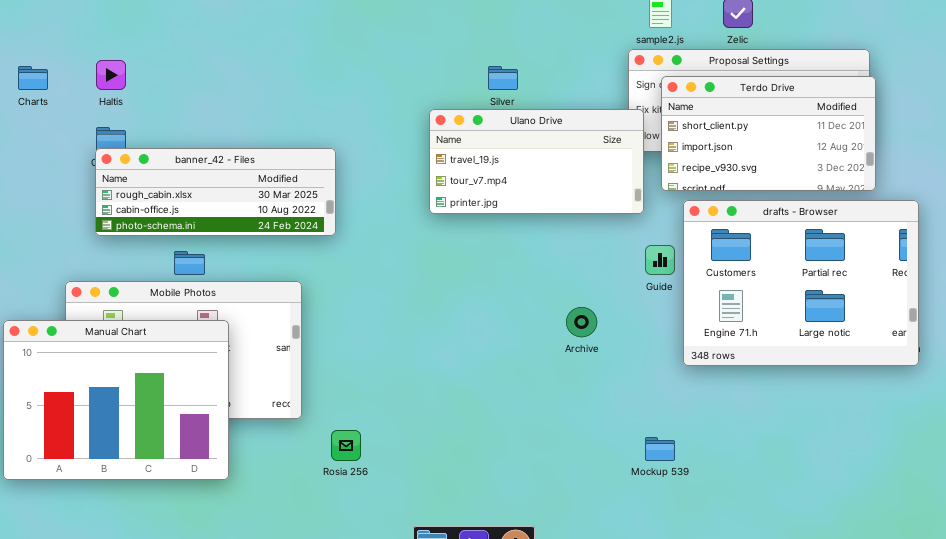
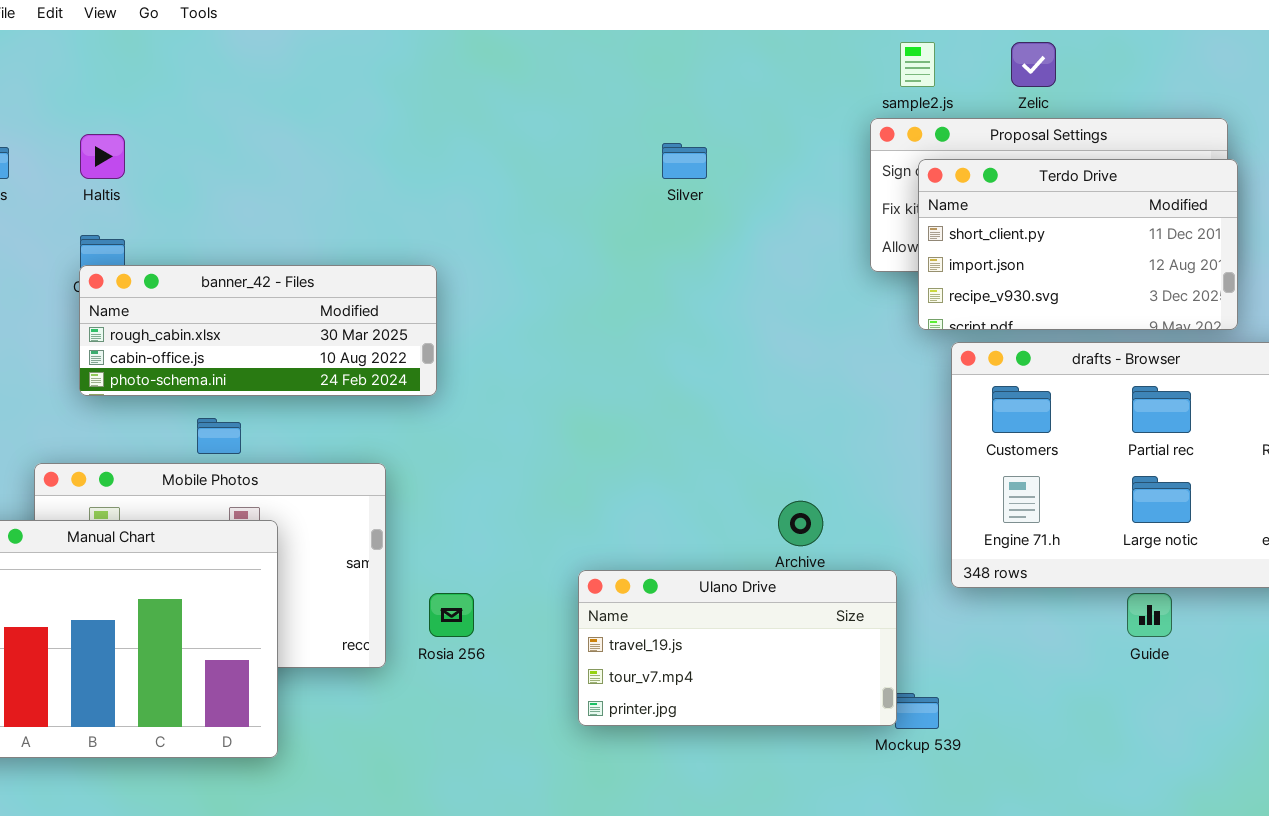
Ulano Drive: [429,109,644,214] -> [578,570,897,726], moved
Guide: [645,245,675,275] -> [1127,593,1172,637], moved
Rosia 256: [331,430,361,461] -> [429,593,474,637], moved

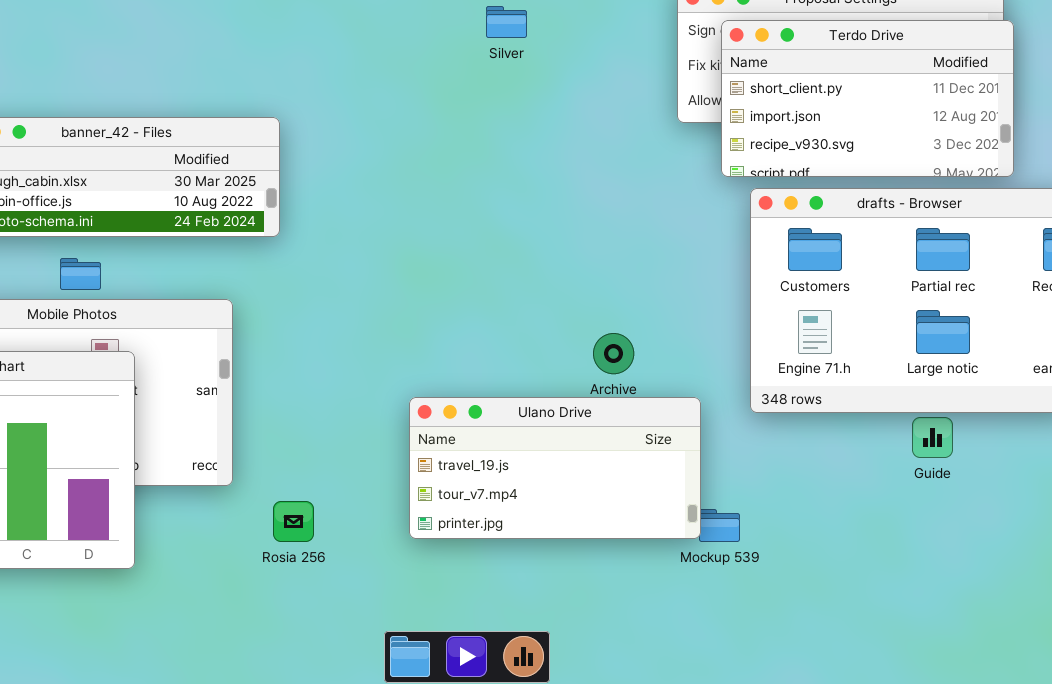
Rosia 256: [429,593,474,637] -> [273,501,314,542], moved

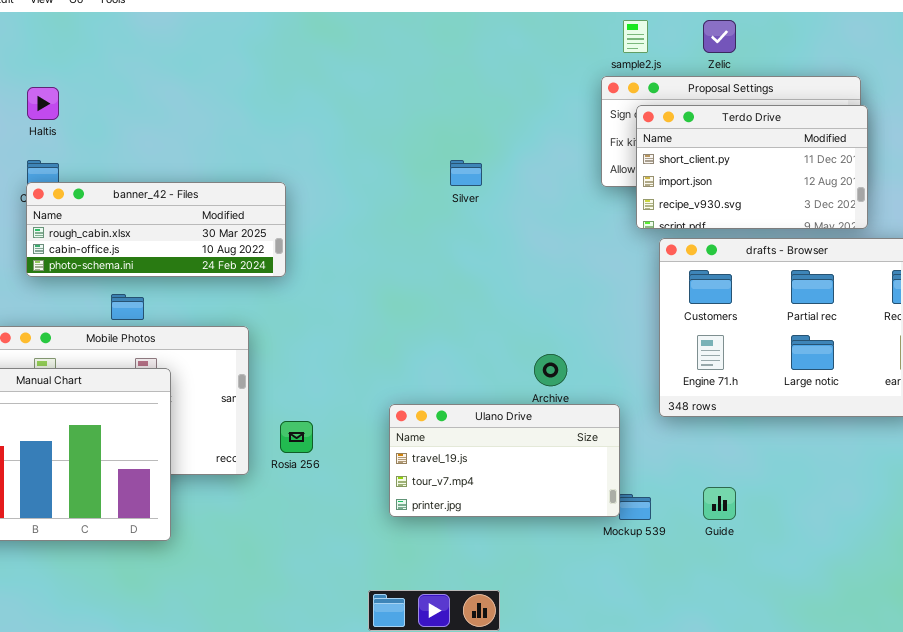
Silver: [486,6,527,38] -> [450,160,482,186], moved
Guide: [912,417,953,458] -> [703,487,736,520], moved
Rosia 256: [273,501,314,542] -> [280,421,313,453], moved

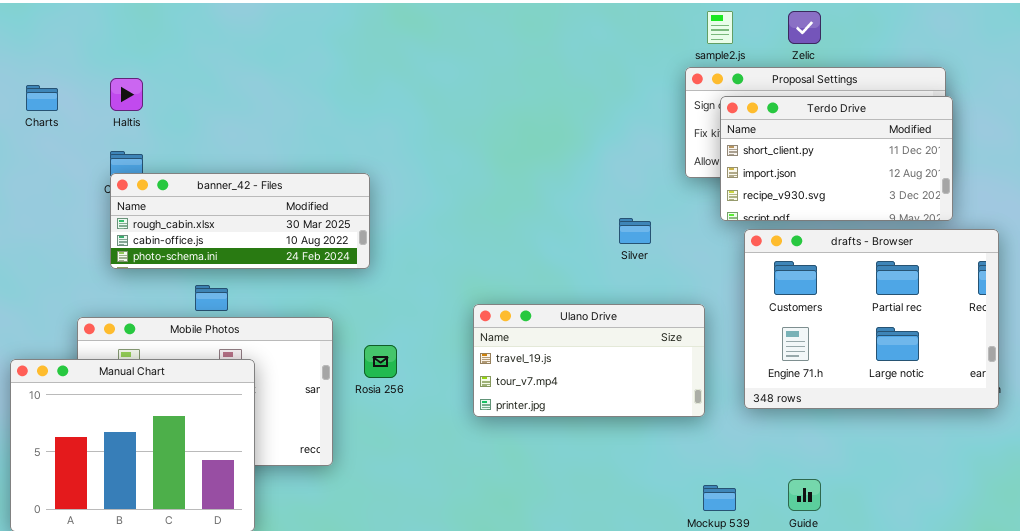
Silver: [450,160,482,186] -> [619,218,651,244], moved
Ulano Drive: [389,404,620,517] -> [473,304,705,417], moved
Rosia 256: [280,421,313,453] -> [364,345,397,378], moved

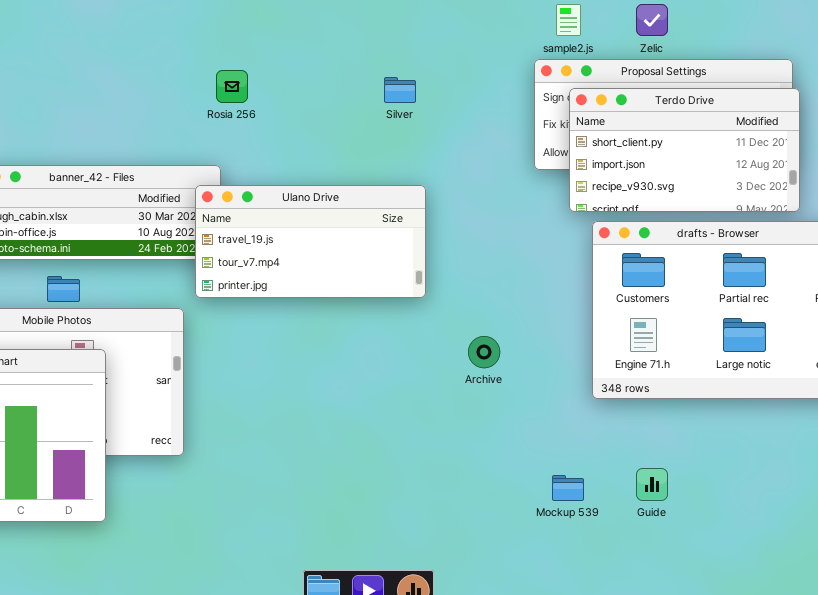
Silver: [619,218,651,244] -> [384,77,416,103], moved
Ulano Drive: [473,304,705,417] -> [195,185,426,298], moved
Rosia 256: [364,345,397,378] -> [216,70,248,103], moved

